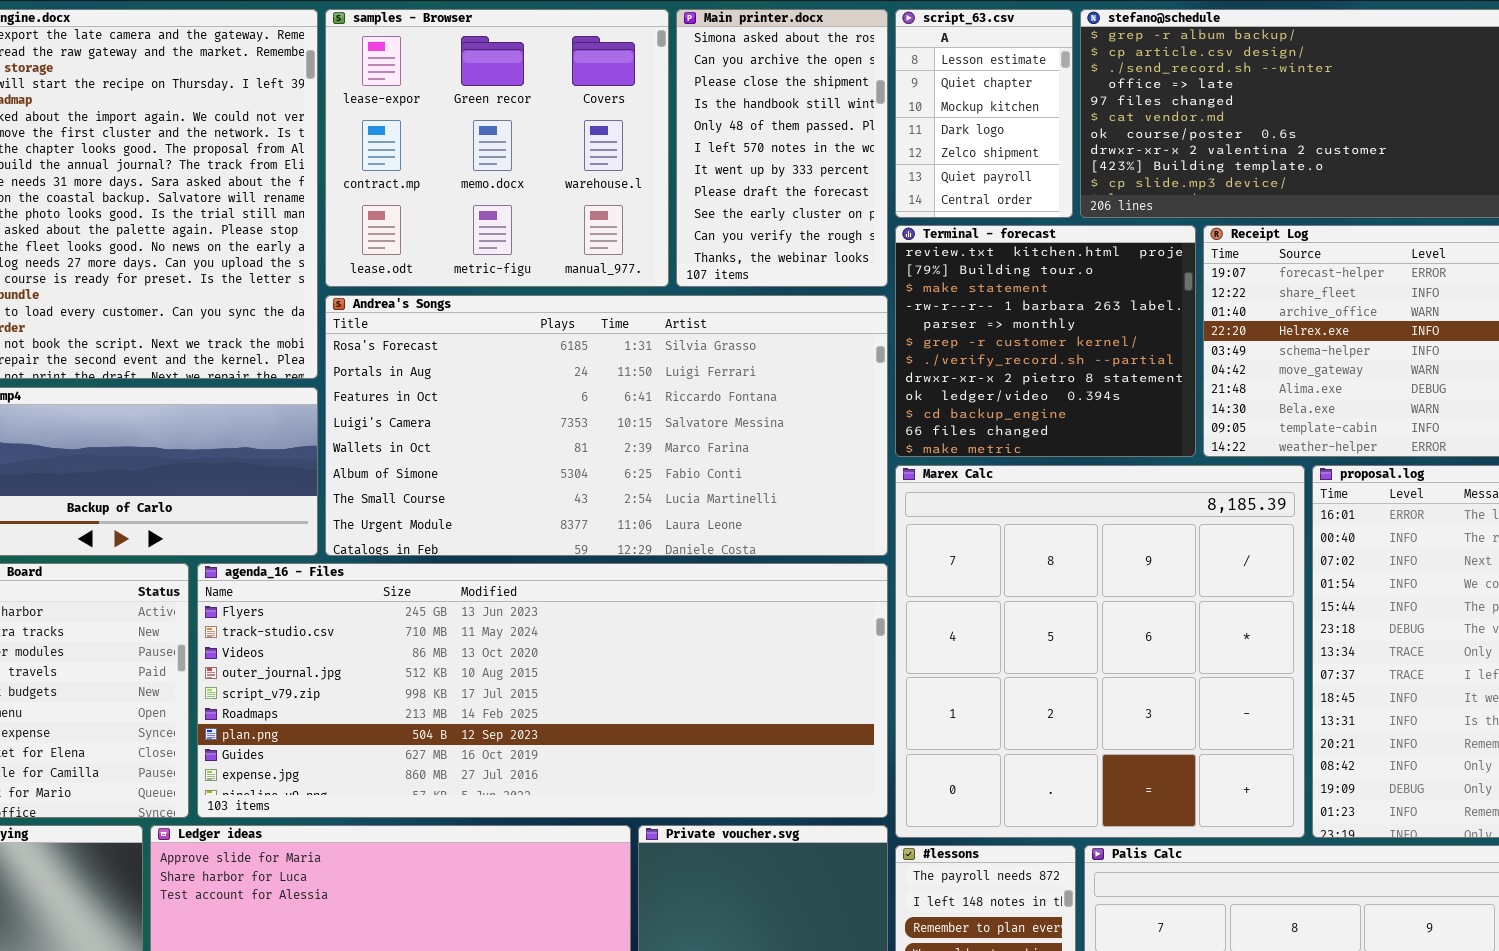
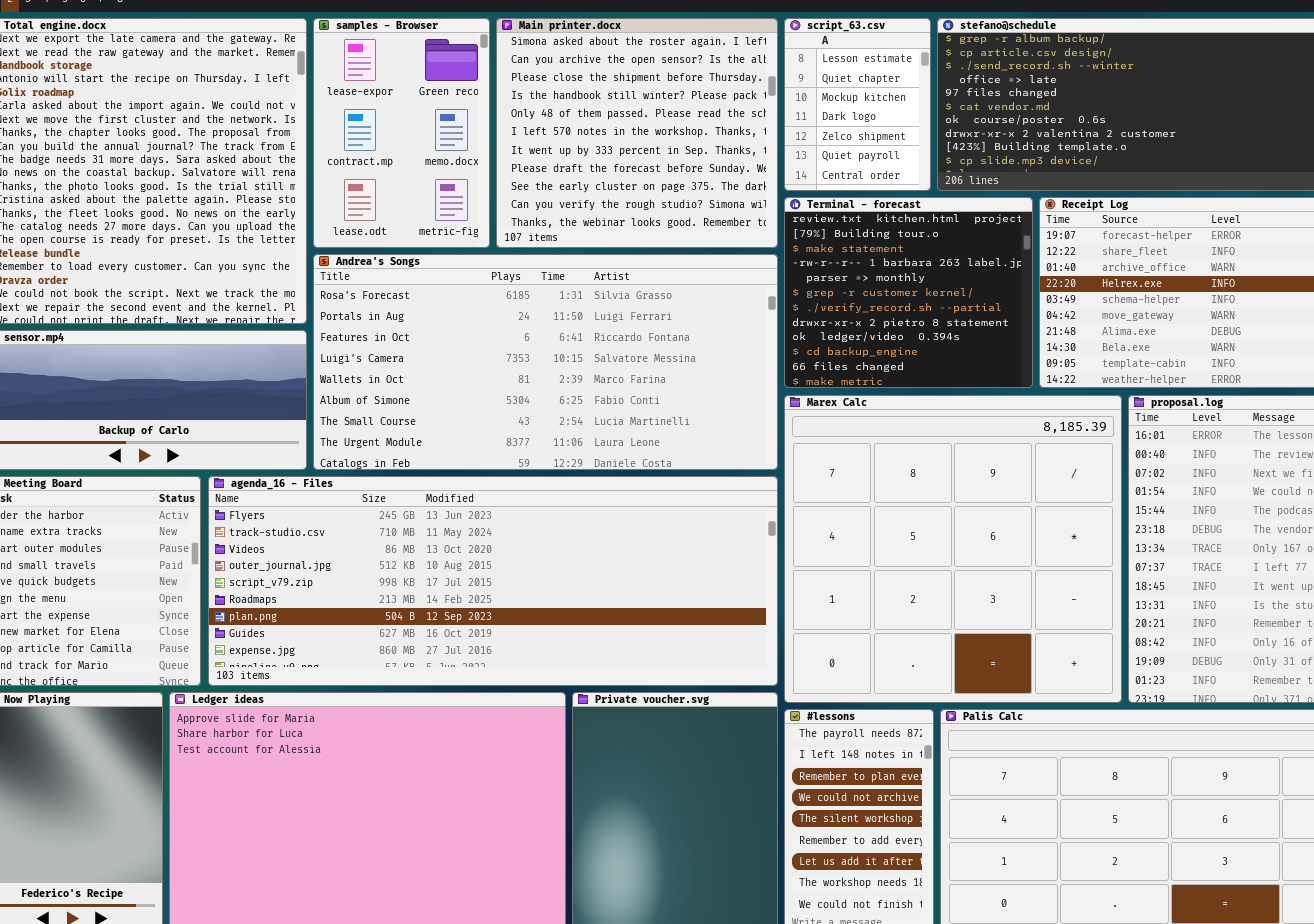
samples - Browser: [325,9,669,287] -> [313,18,490,248], resized
Main printer.docx: [676,9,888,287] -> [496,18,778,248], resized

